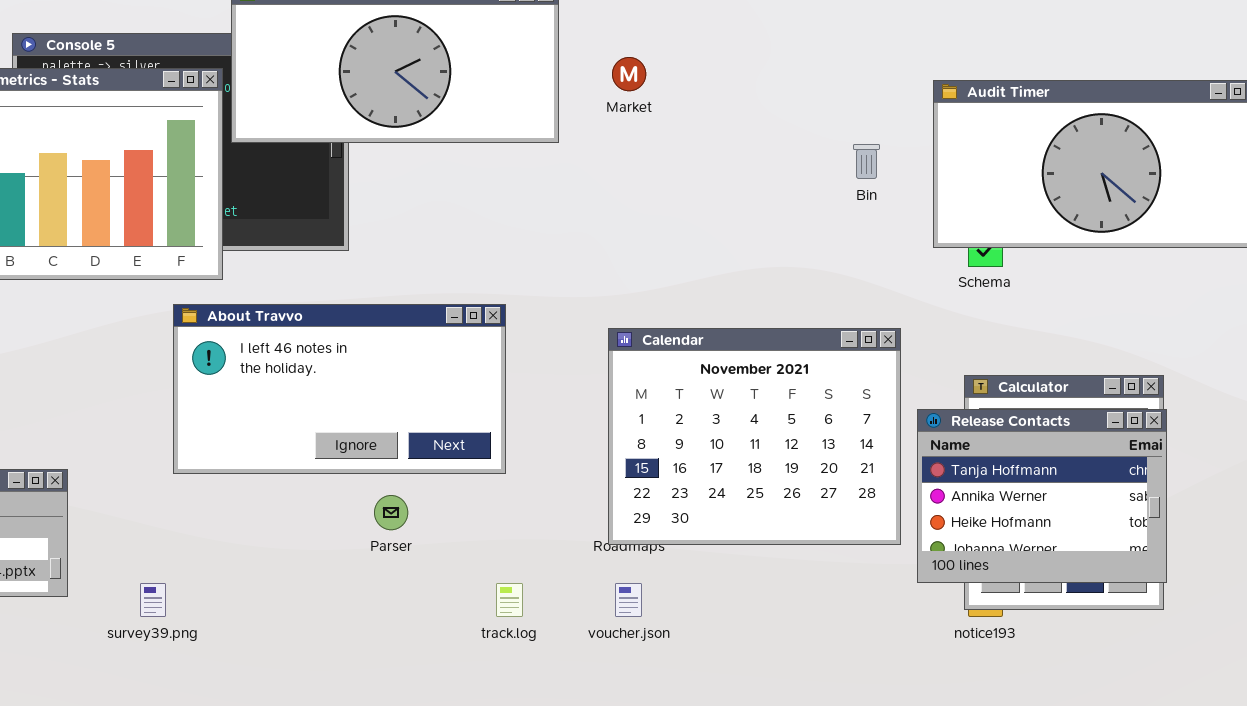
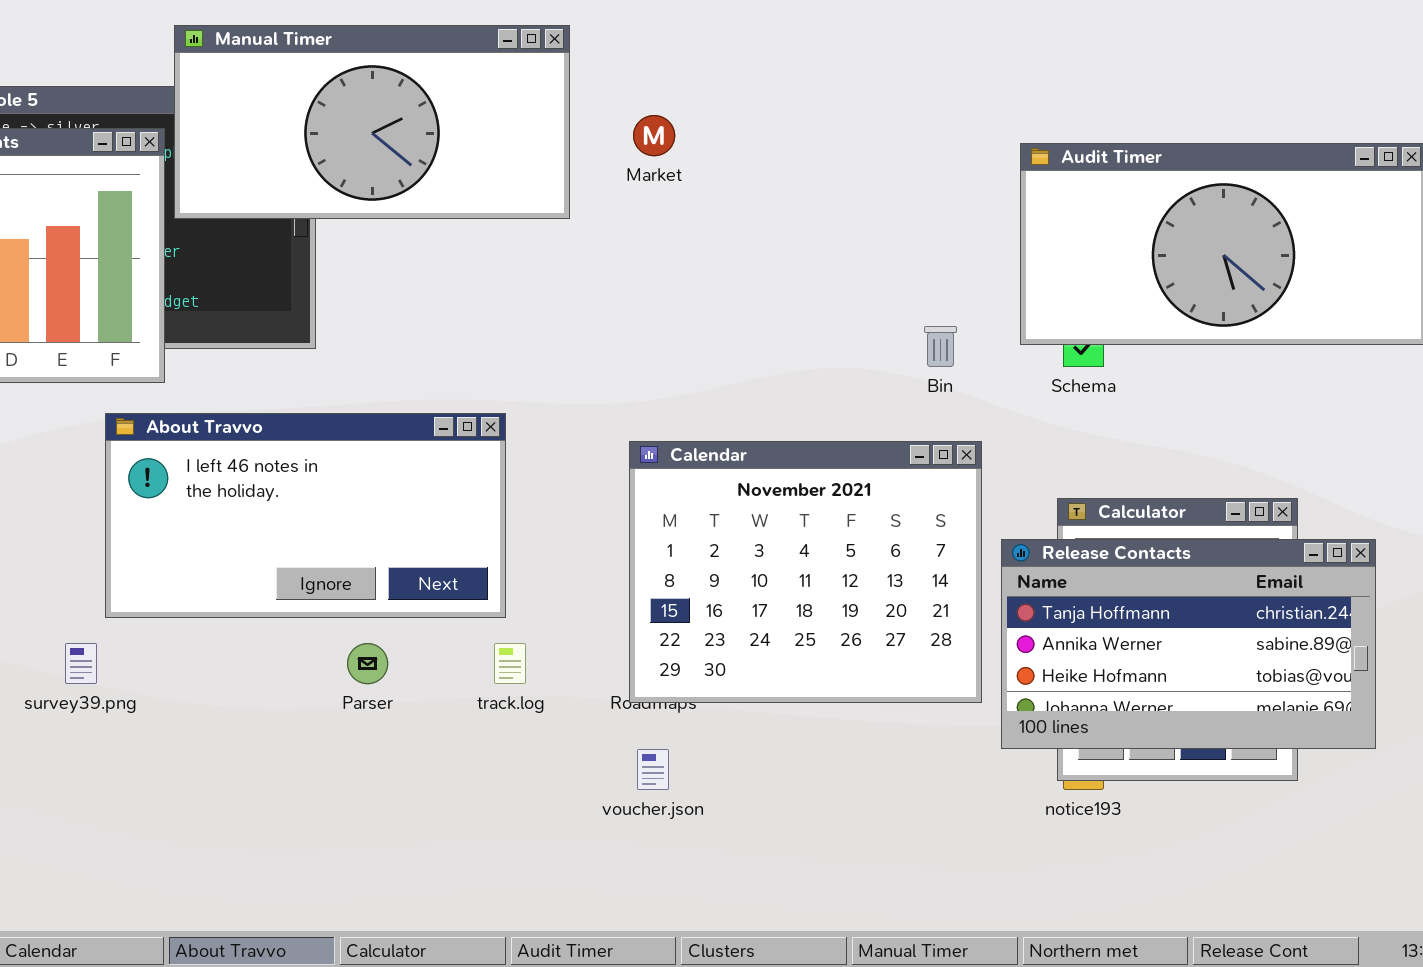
Bin: [853,144,880,179] -> [924,326,957,367], moved
Release Contacts: [917,409,1167,583] -> [1001,539,1376,749], resized
survey39.png: [140,583,166,617] -> [65,643,97,684], moved
track.log: [496,583,523,617] -> [494,643,526,684], moved

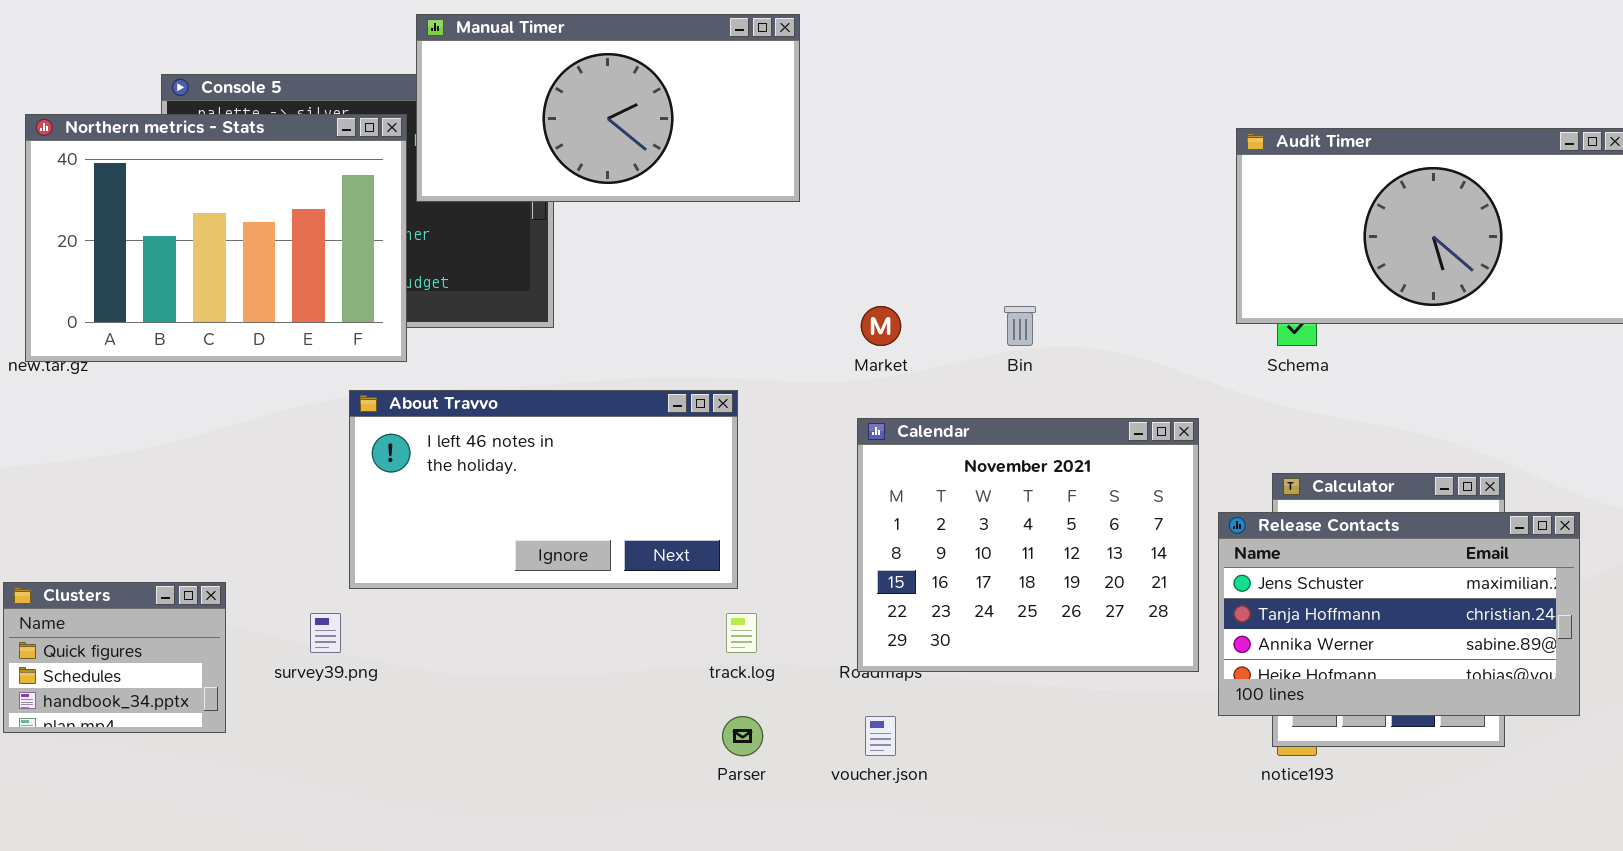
Market: [633,115,675,156] -> [861,306,901,346], moved
Bin: [924,326,957,367] -> [1004,306,1036,346], moved
Release Contacts: [1001,539,1376,749] -> [1218,512,1580,716], scrolled up 1 row
Parser: [347,643,388,684] -> [722,716,763,756], moved

